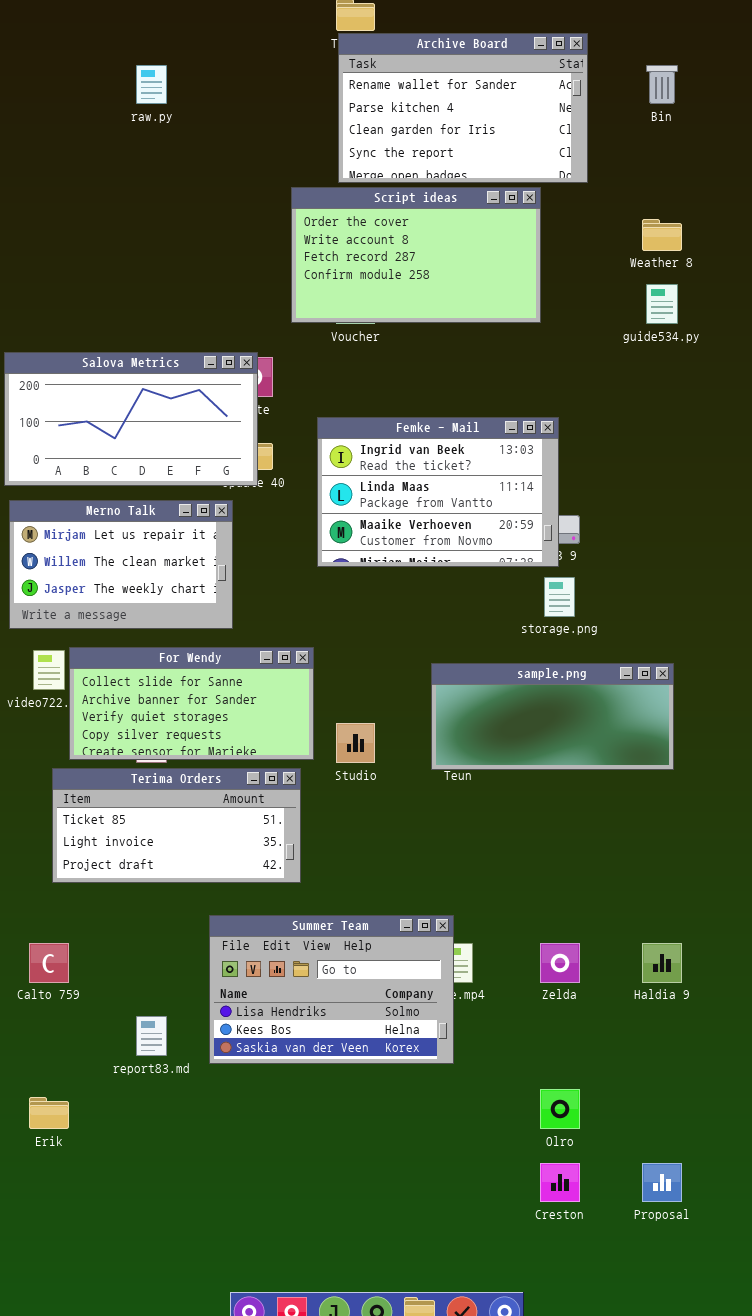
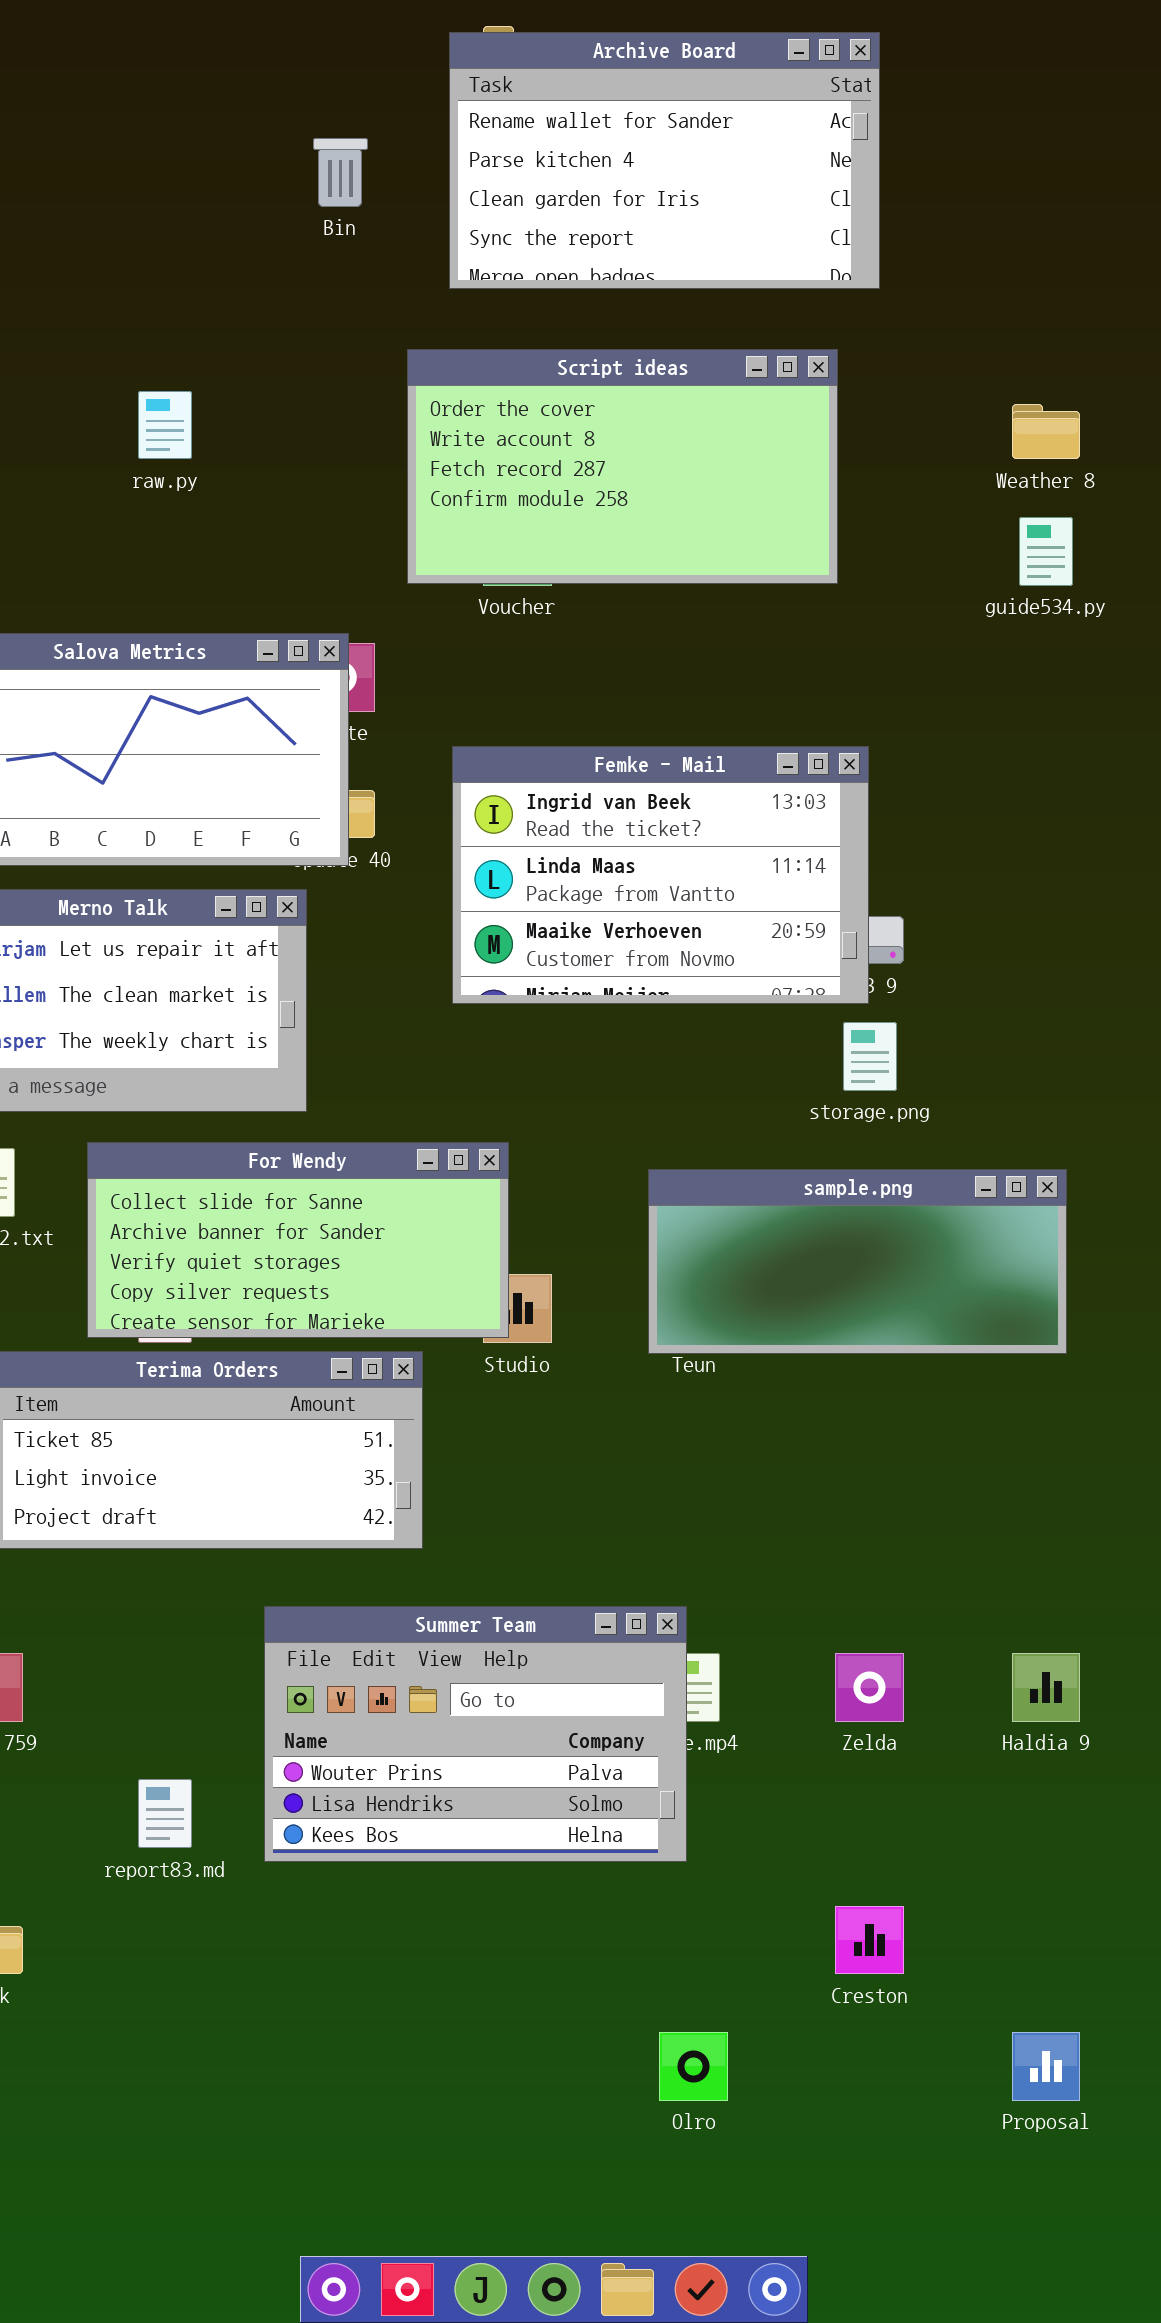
Archive Board: [338,33,588,183] -> [449,32,880,289], moved
raw.py: [136,65,167,104] -> [138,391,192,459], moved
Bin: [646,65,678,104] -> [313,138,368,207], moved
For Wendy: [69,647,314,760] -> [87,1142,509,1338], moved
Summer Team: [209,915,454,1064] -> [264,1606,687,1862], scrolled up 1 row
Olro: [540,1089,580,1129] -> [659,2032,728,2101], moved
Creston: [540,1163,580,1202] -> [835,1906,904,1974], moved

